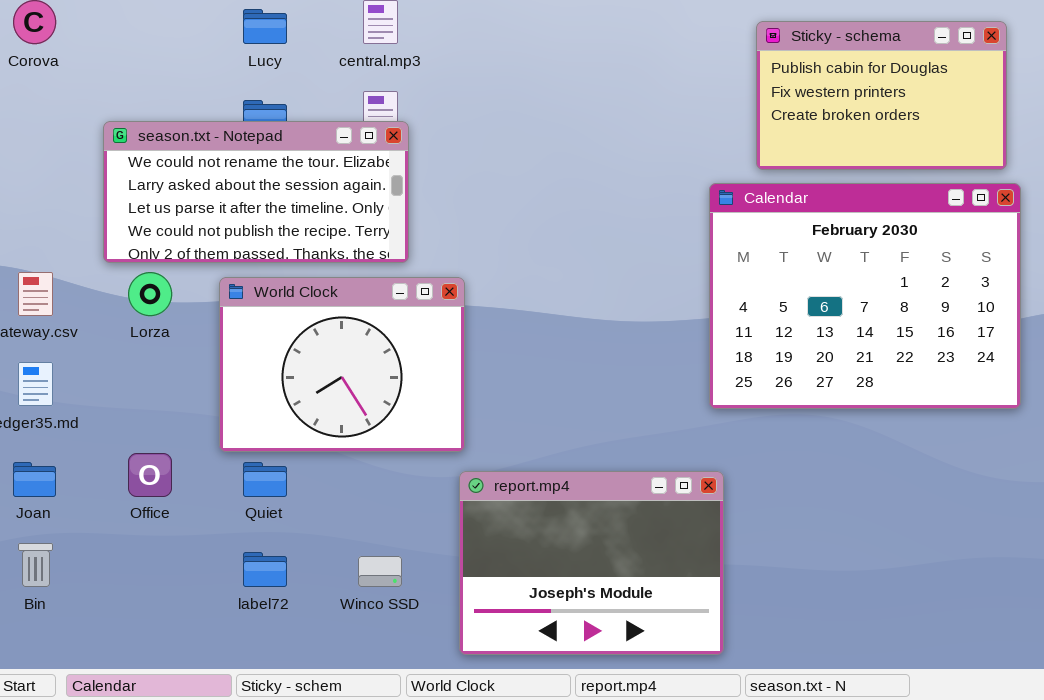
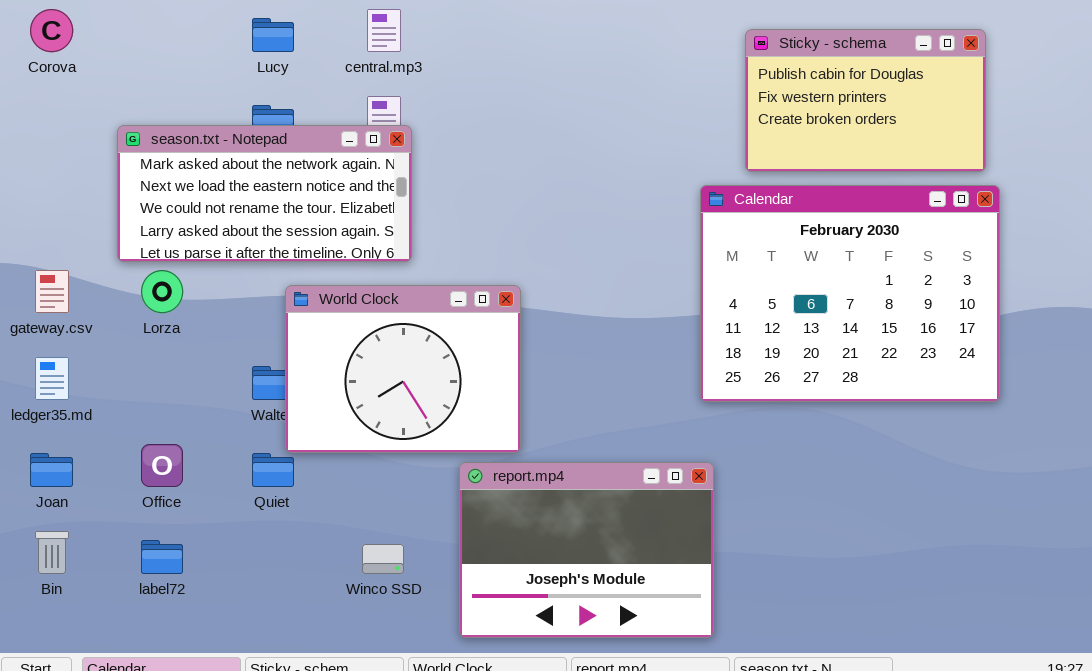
season.txt - Notepad: [103,121,409,263] -> [117,125,412,262], scrolled up 2 rows
World Clock: [219,277,465,452] -> [285,285,521,453], moved
label72: [243,552,287,587] -> [141,540,183,574], moved

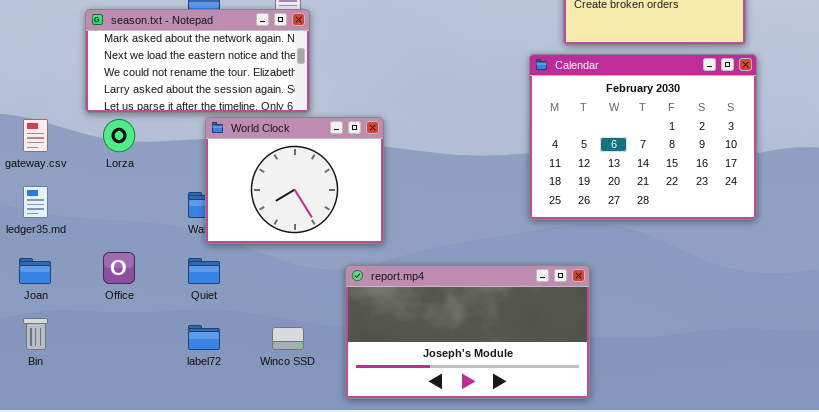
World Clock: [285,285,521,453] -> [205,117,384,244], moved
report.mp4: [459,462,714,638] -> [345,265,590,399], resized
label72: [141,540,183,574] -> [188,325,220,350], moved

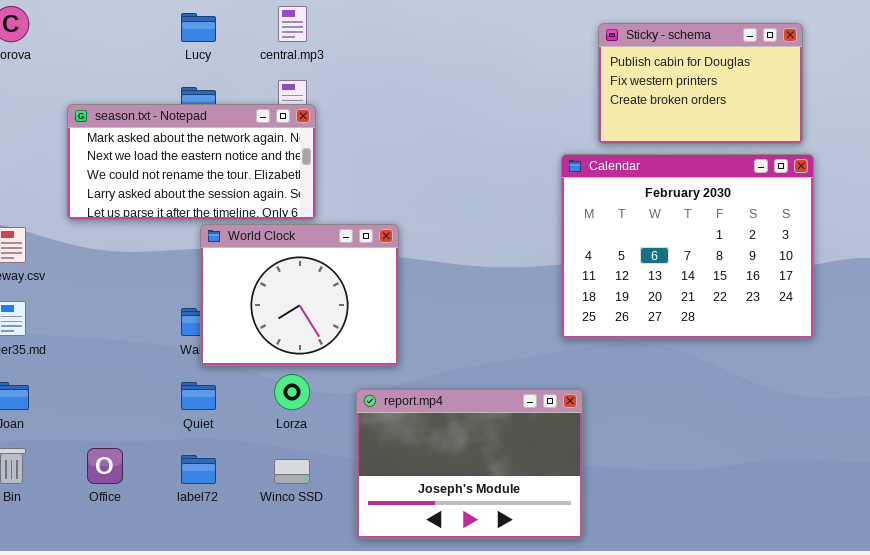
Lorza: [103,119,135,152] -> [274,374,310,410], moved
Office: [103,252,135,284] -> [87,448,123,484], moved
report.mp4: [345,265,590,399] -> [356,389,583,539], resized

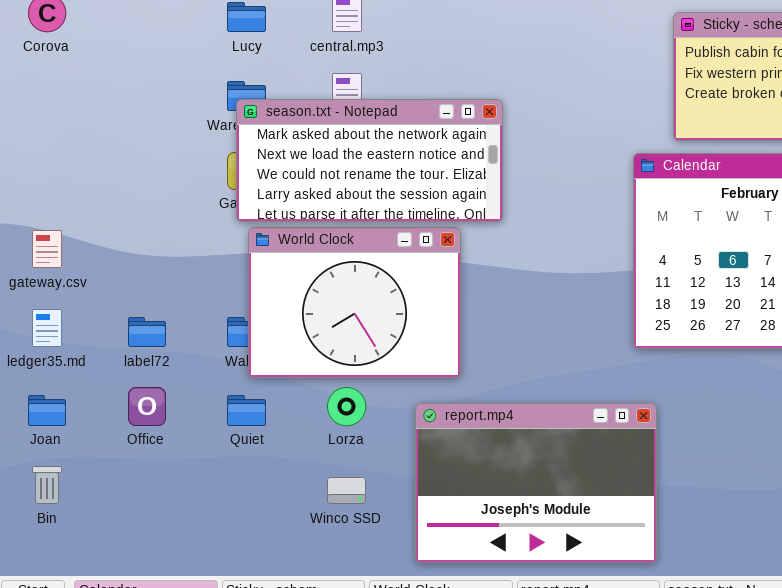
season.txt - Notepad: [67,104,316,220] -> [236,99,503,222], moved
Office: [87,448,123,484] -> [128,387,166,426], moved
label72: [181,455,216,484] -> [128,317,166,347], moved

